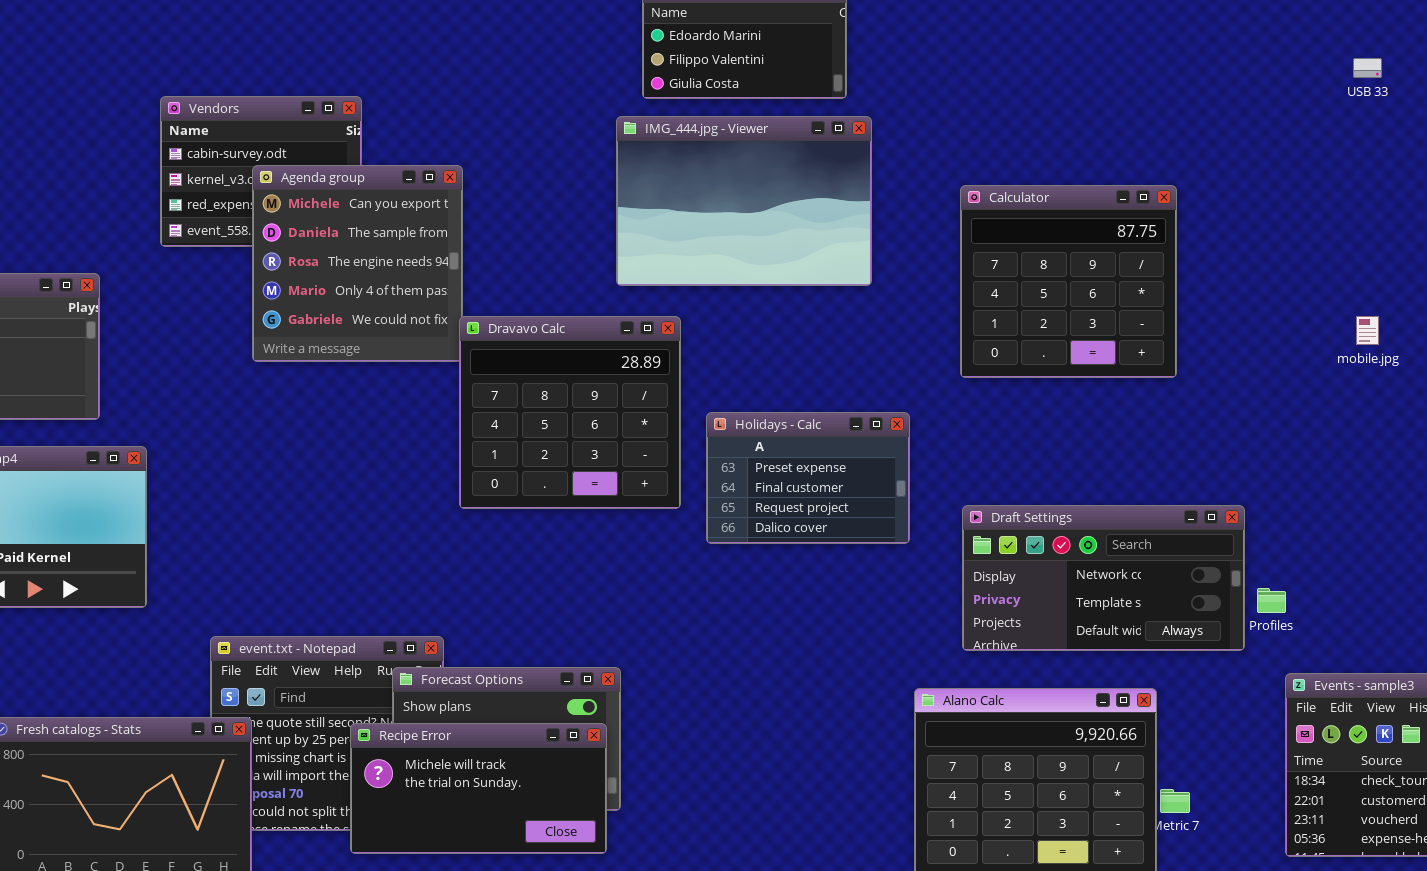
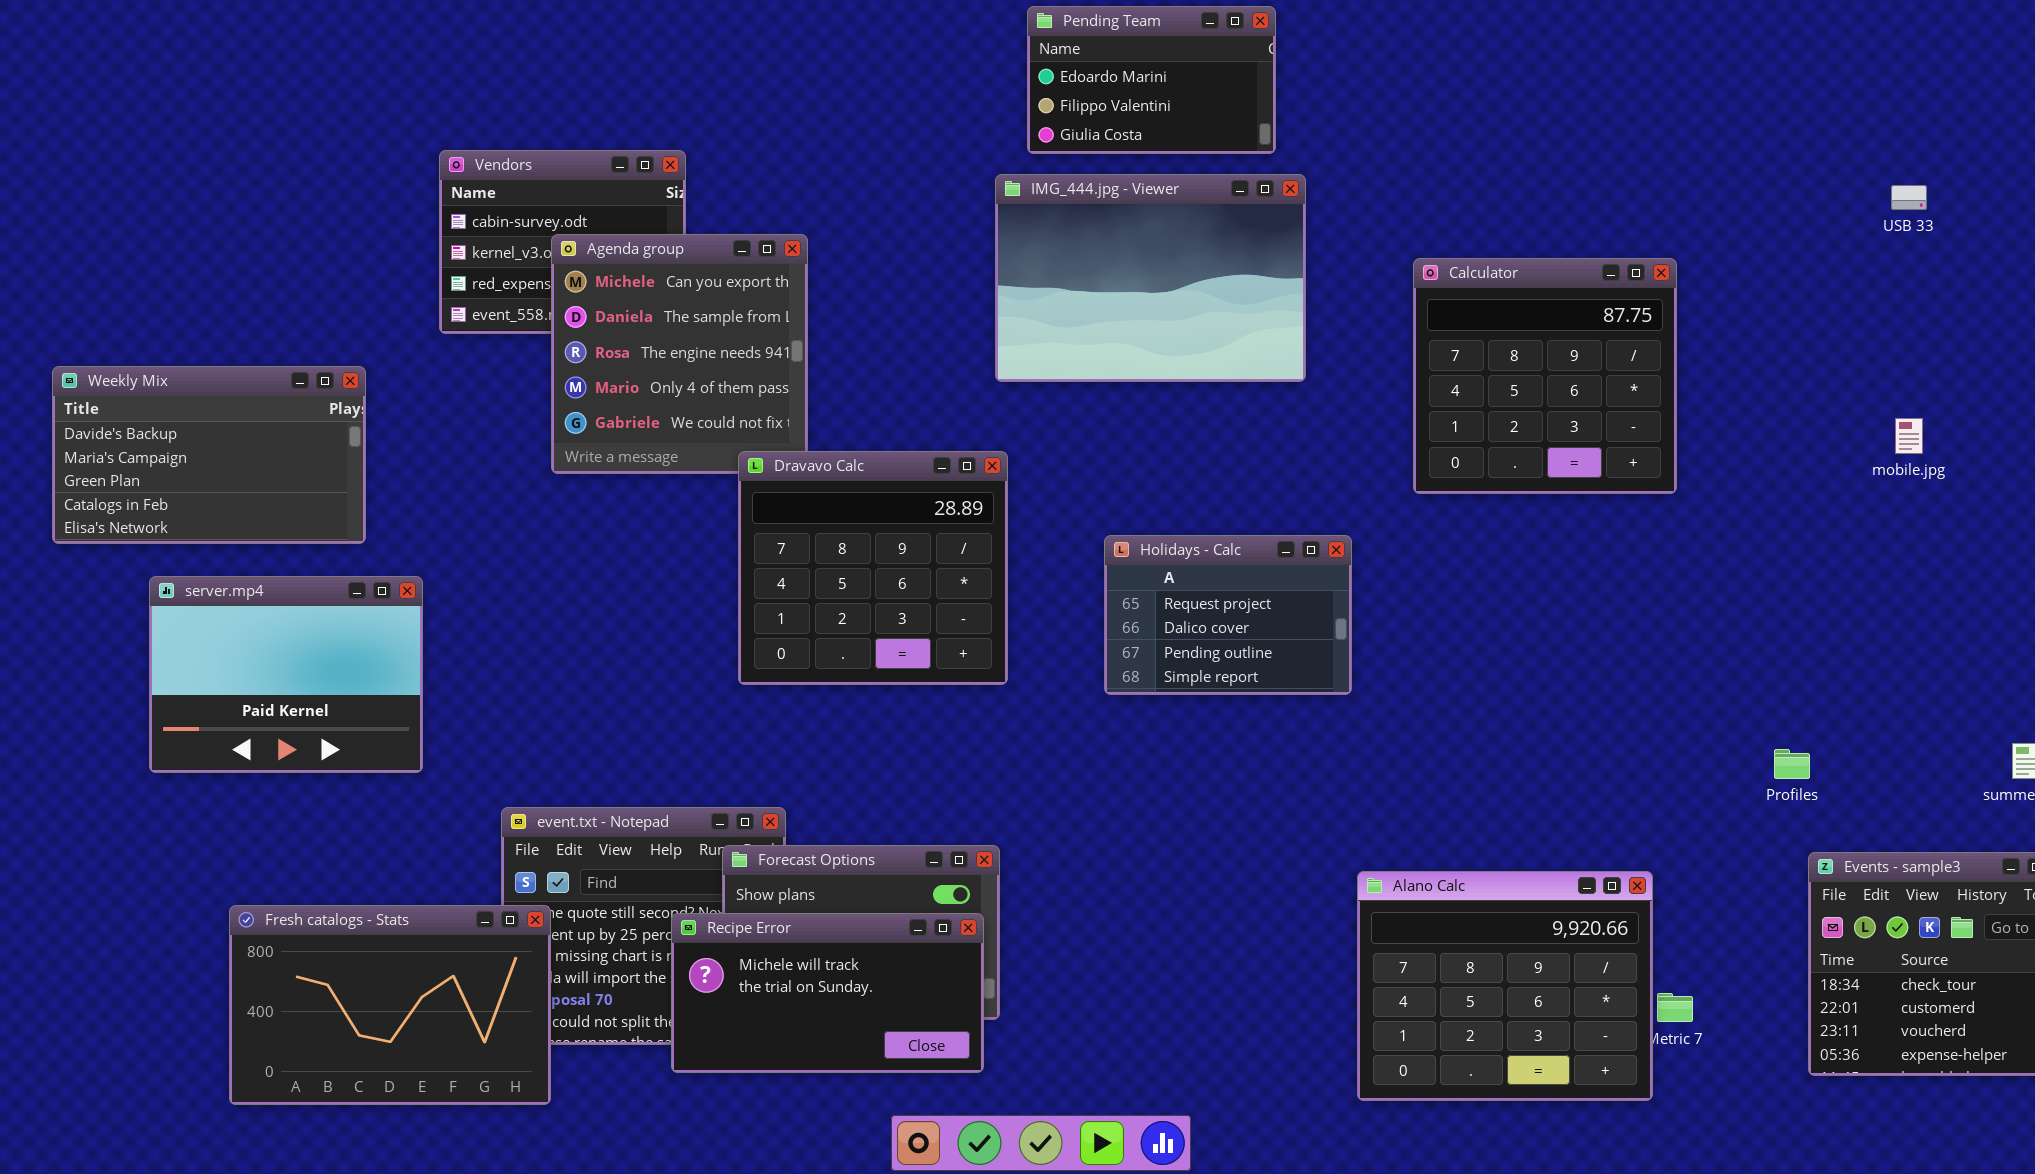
USB 33: [1353,58,1382,78] -> [1891,185,1927,210], moved
Dravavo Calc: [459,316,681,509] -> [738,451,1008,685], moved
Holidays - Calc: [706,412,910,544] -> [1104,535,1352,695], scrolled down 2 rows
Draft Settings: [962,505,1245,651] -> none, closed

